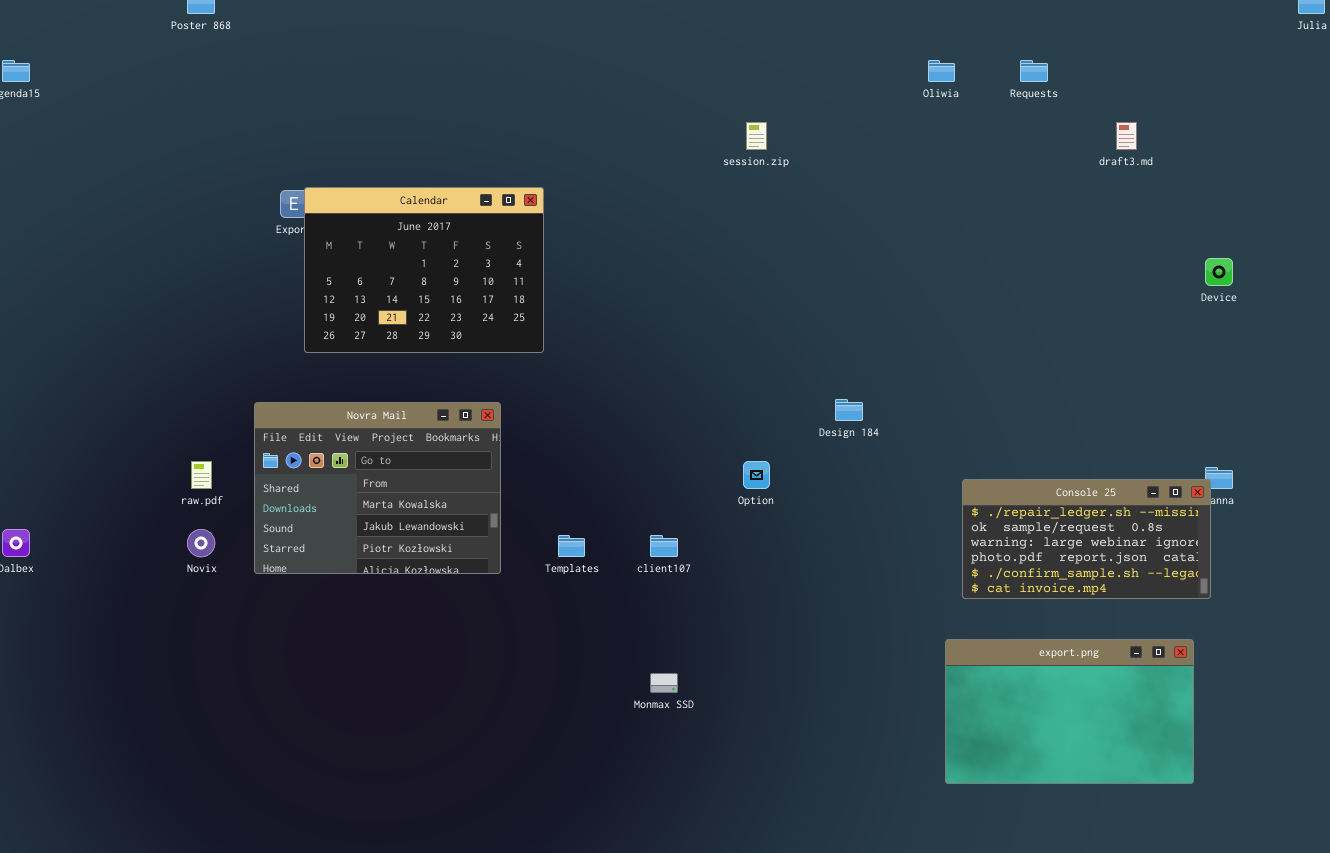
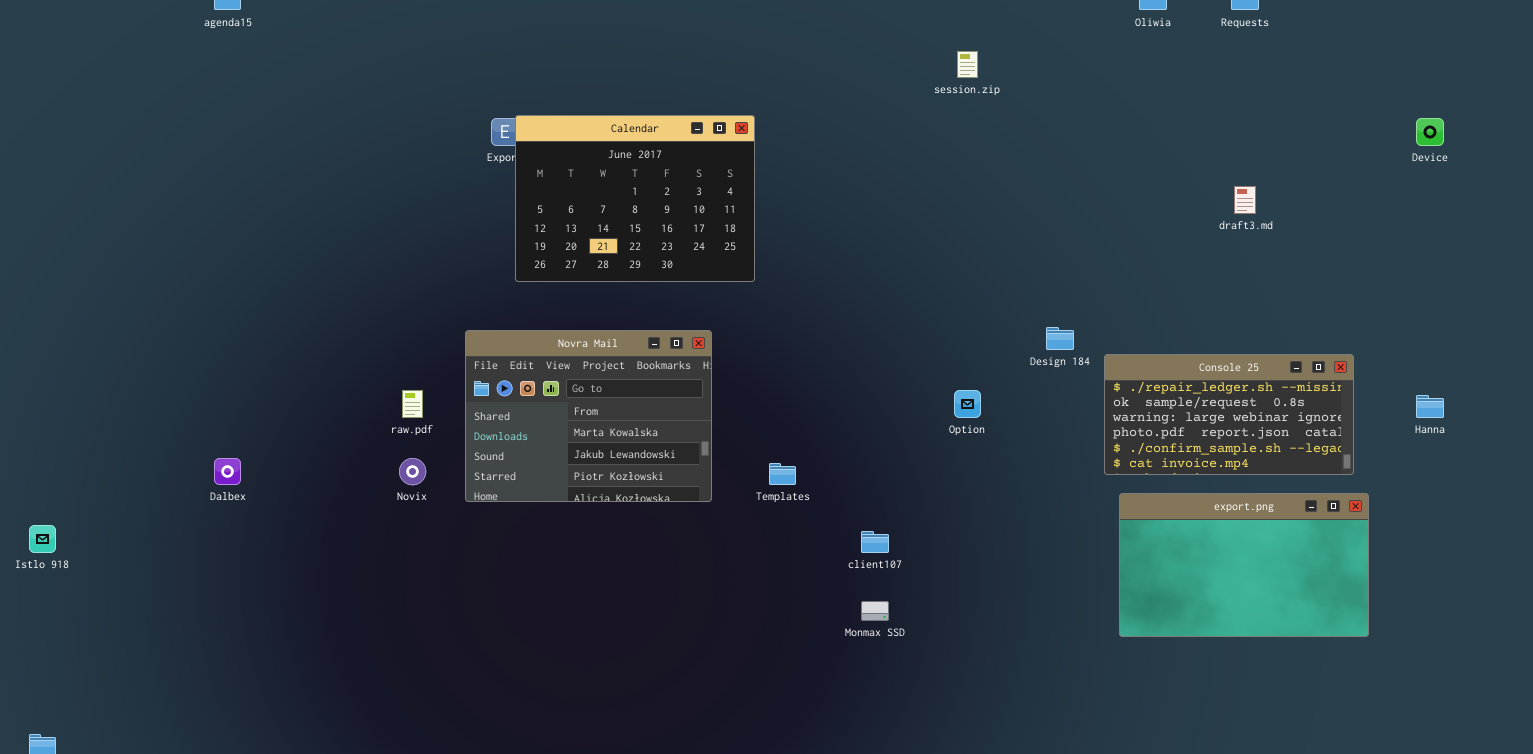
draft3.md: [1116,122,1137,150] -> [1234,186,1256,214], moved
Device: [1205,258,1233,286] -> [1416,118,1444,146], moved
Console 25: [962,479,1211,599] -> [1104,354,1354,475], moved
client107: [650,535,678,557] -> [861,531,889,553], moved
export.png: [945,639,1194,784] -> [1119,493,1369,637], moved

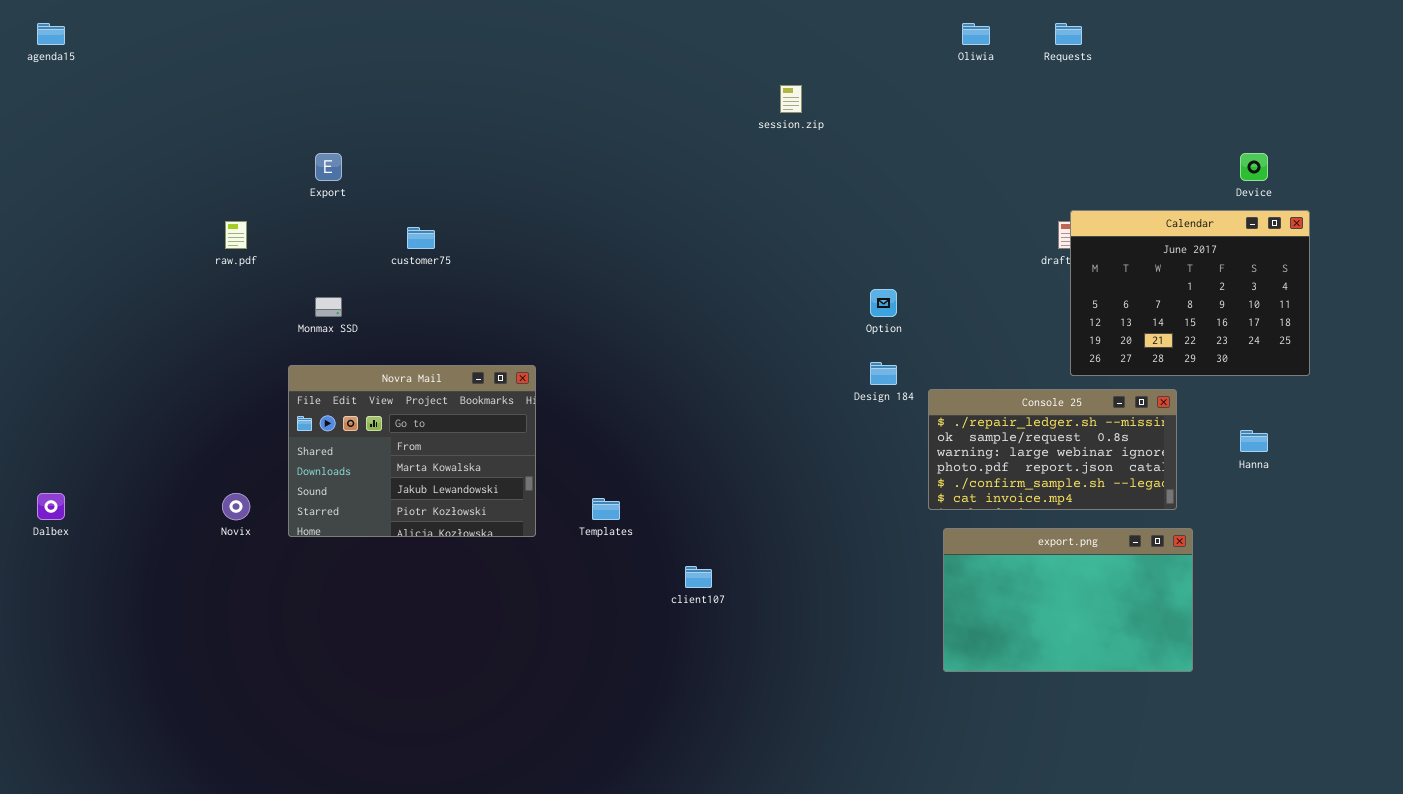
Calendar: [515,115,755,282] -> [1070,210,1310,376], moved
raw.pdf: [402,390,423,418] -> [225,221,247,249], moved
Option: [954,390,981,418] -> [870,289,897,317], moved
Monmax SSD: [861,601,889,621] -> [315,297,342,317], moved

